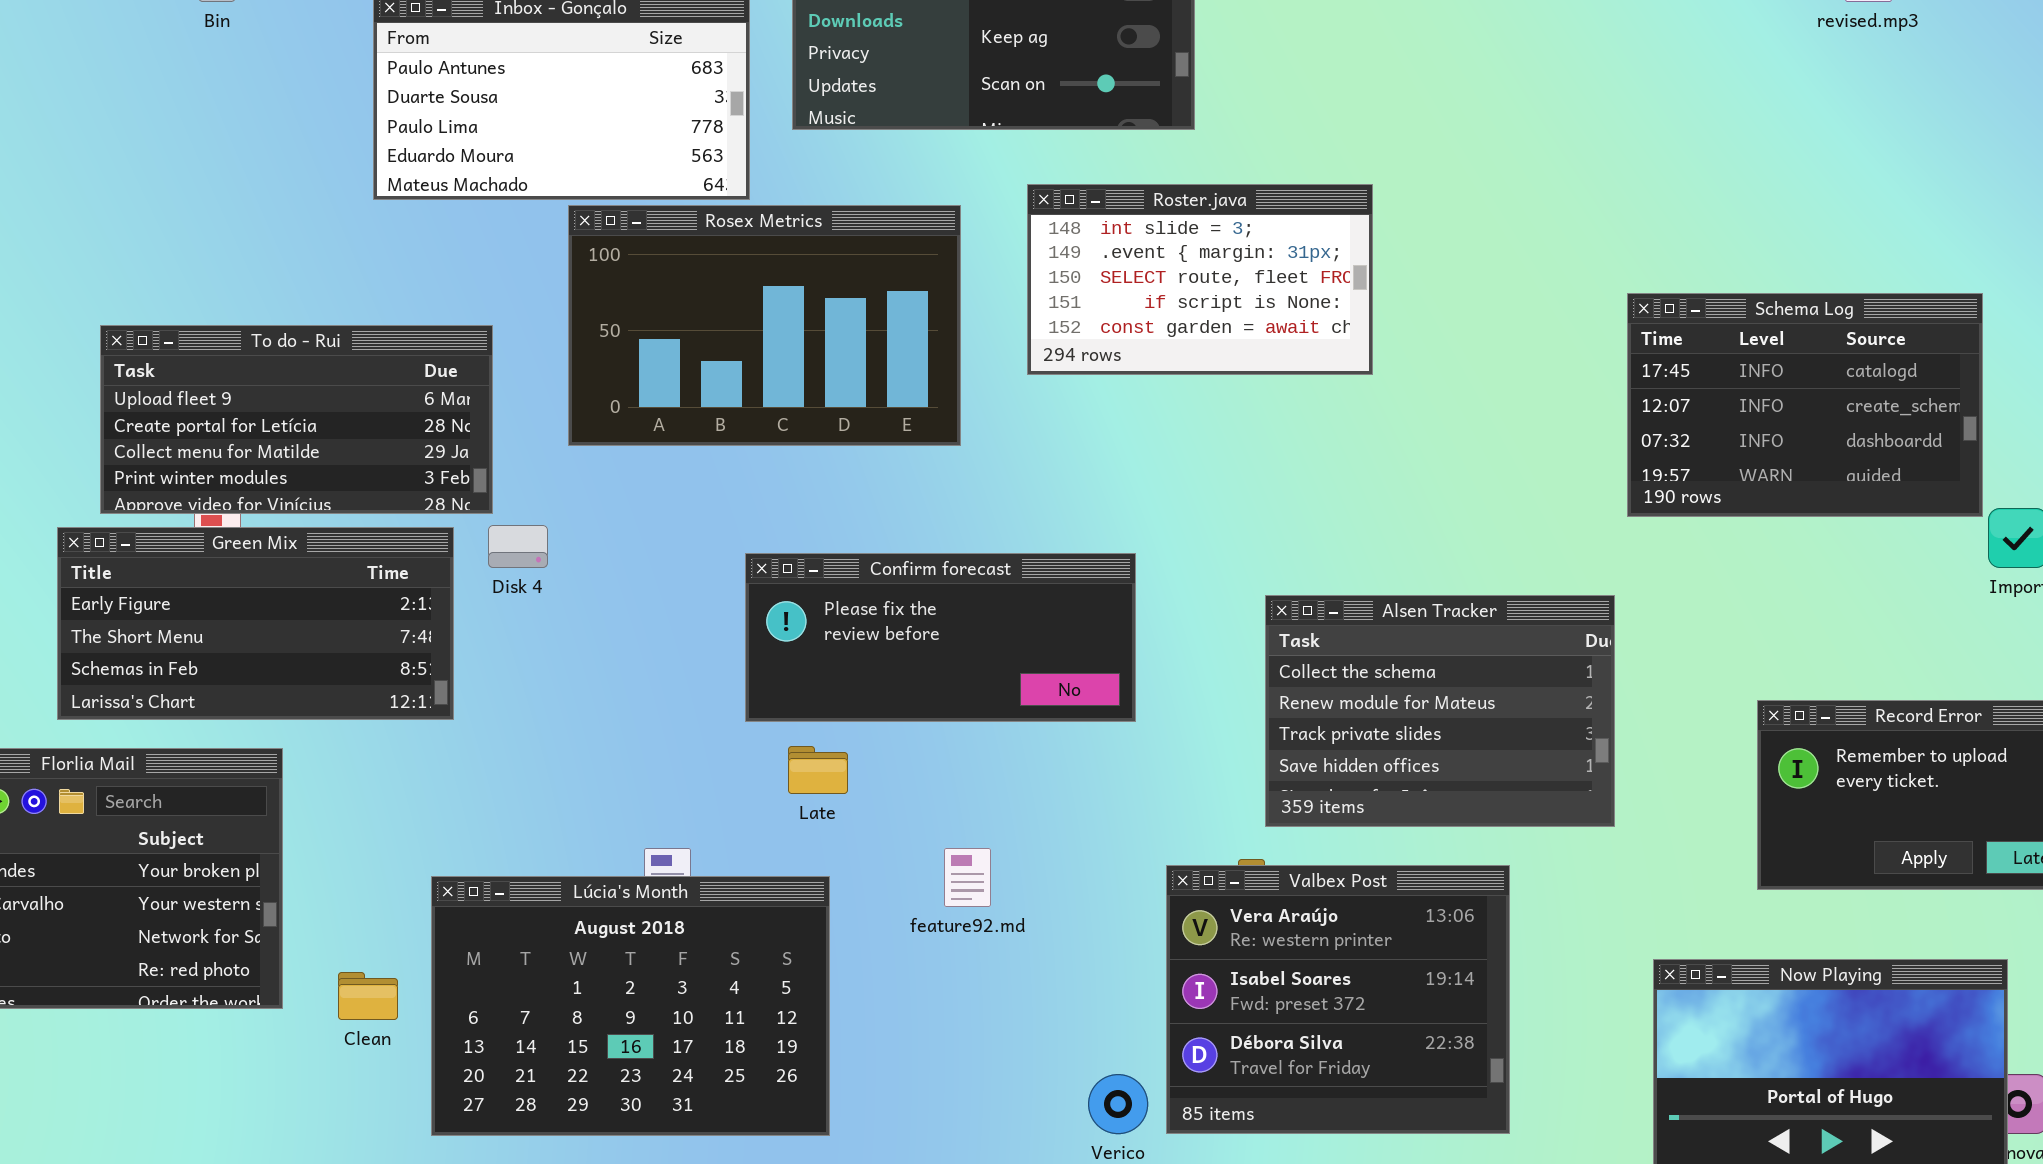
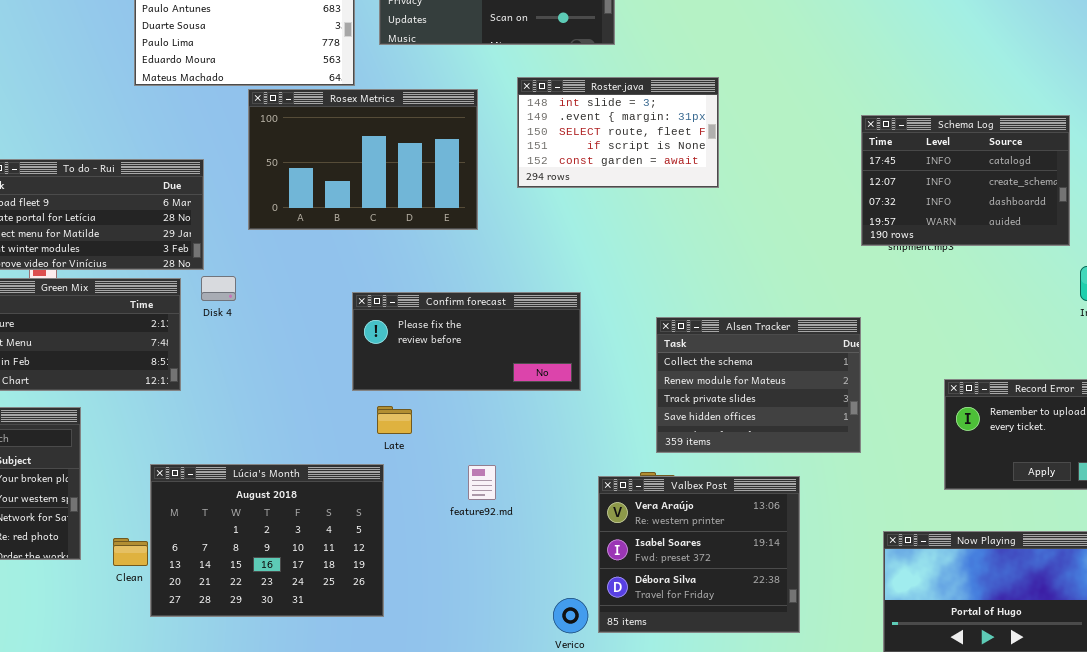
Schema Log: [1627,293,1983,517] -> [861,115,1070,246], moved
Lúcia's Month: [431,876,830,1136] -> [150,464,384,617], moved

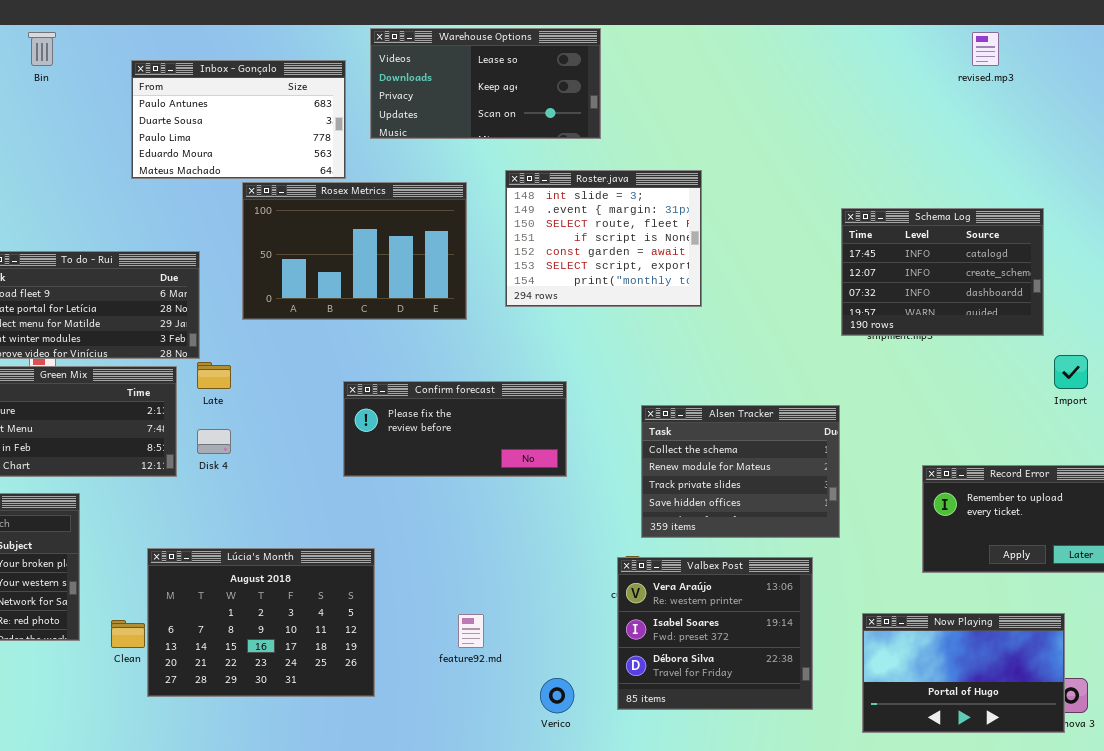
Roster.java: [517,77,719,188] -> [505,170,702,307], resized
Disk 4: [201,276,236,301] -> [197,429,231,454], moved
Late: [377,406,412,434] -> [197,362,231,389], moved
feature92.md: [468,465,496,500] -> [458,614,484,648], moved
Valbex Post: [598,476,800,633] -> [617,557,813,710], moved

